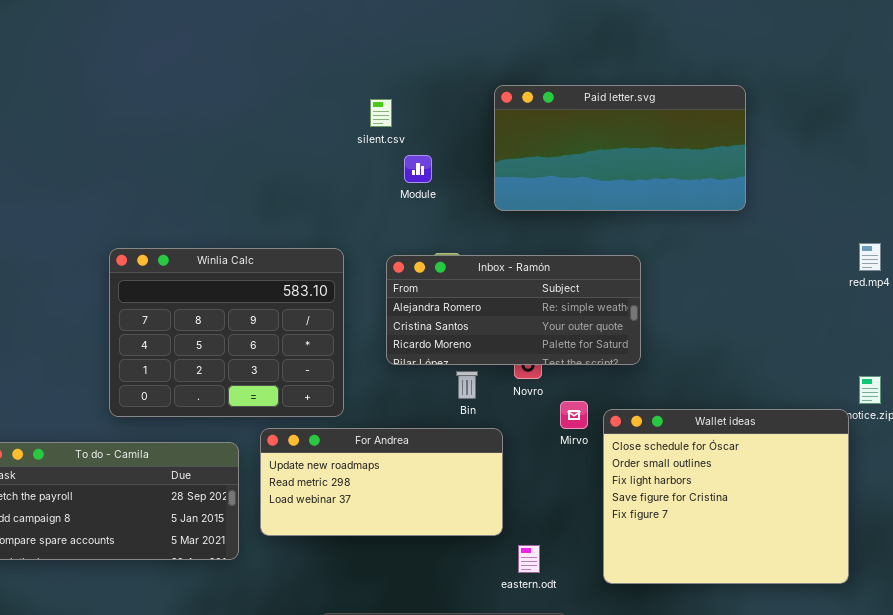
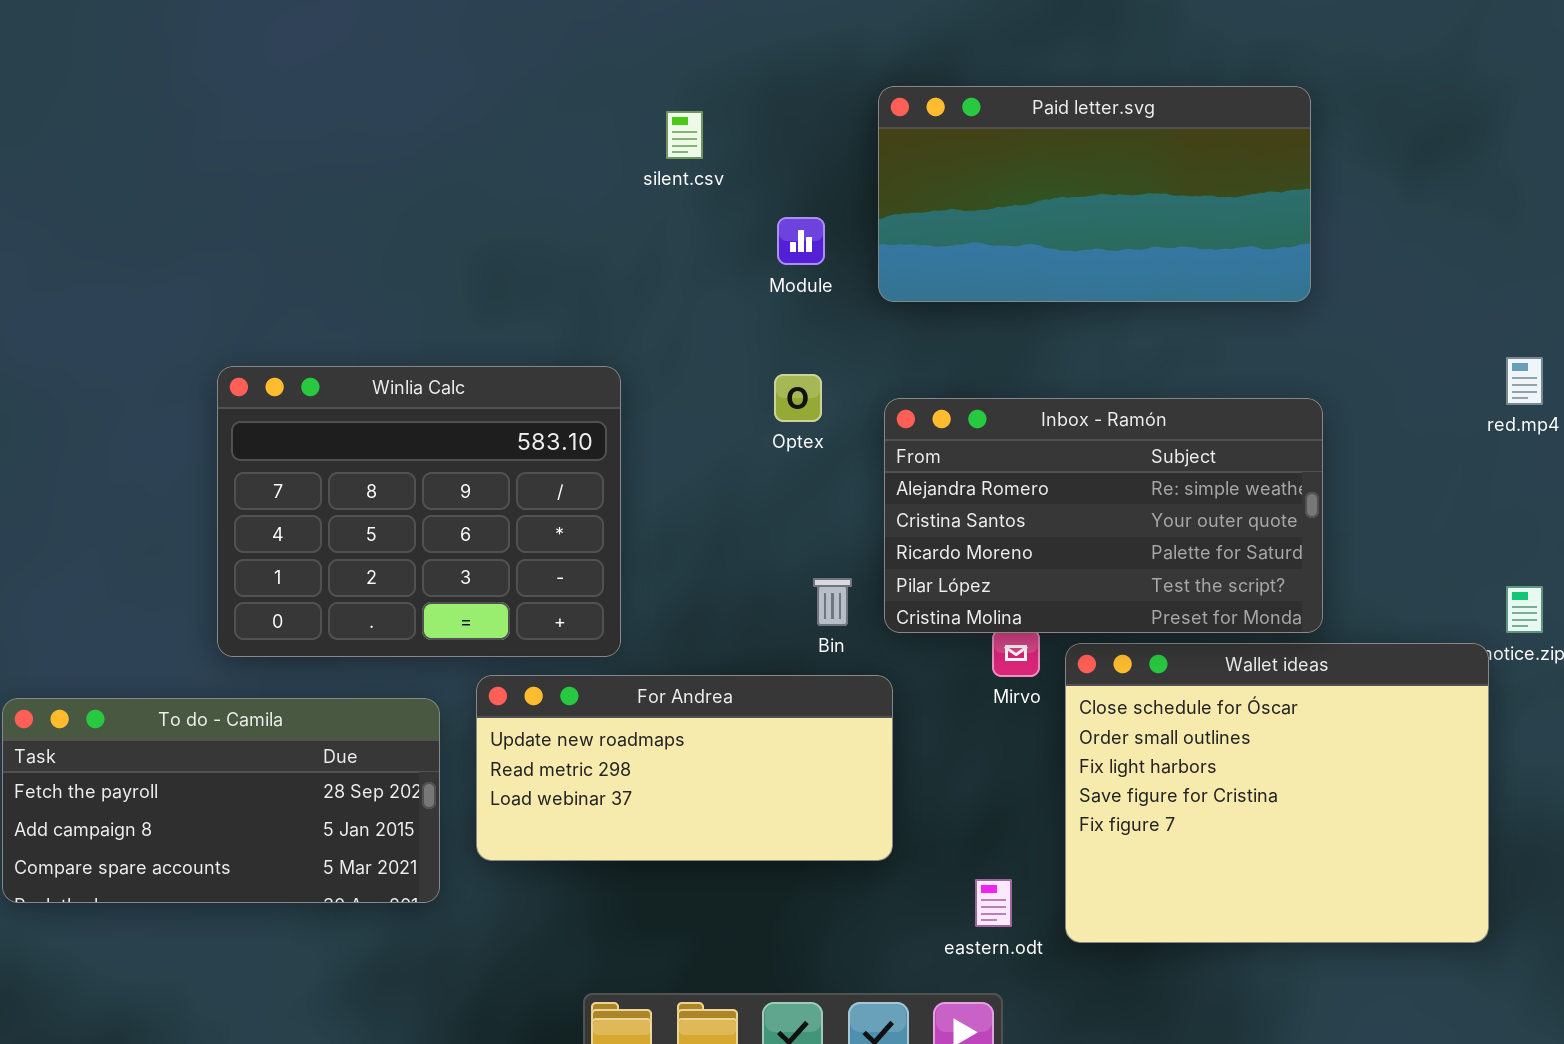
Module: [404,155,432,183] -> [777,217,825,265], moved
Inbox - Ramón: [386,255,641,365] -> [884,398,1323,633], moved, resized
eastern.odt: [518,545,540,573] -> [975,879,1012,927], moved

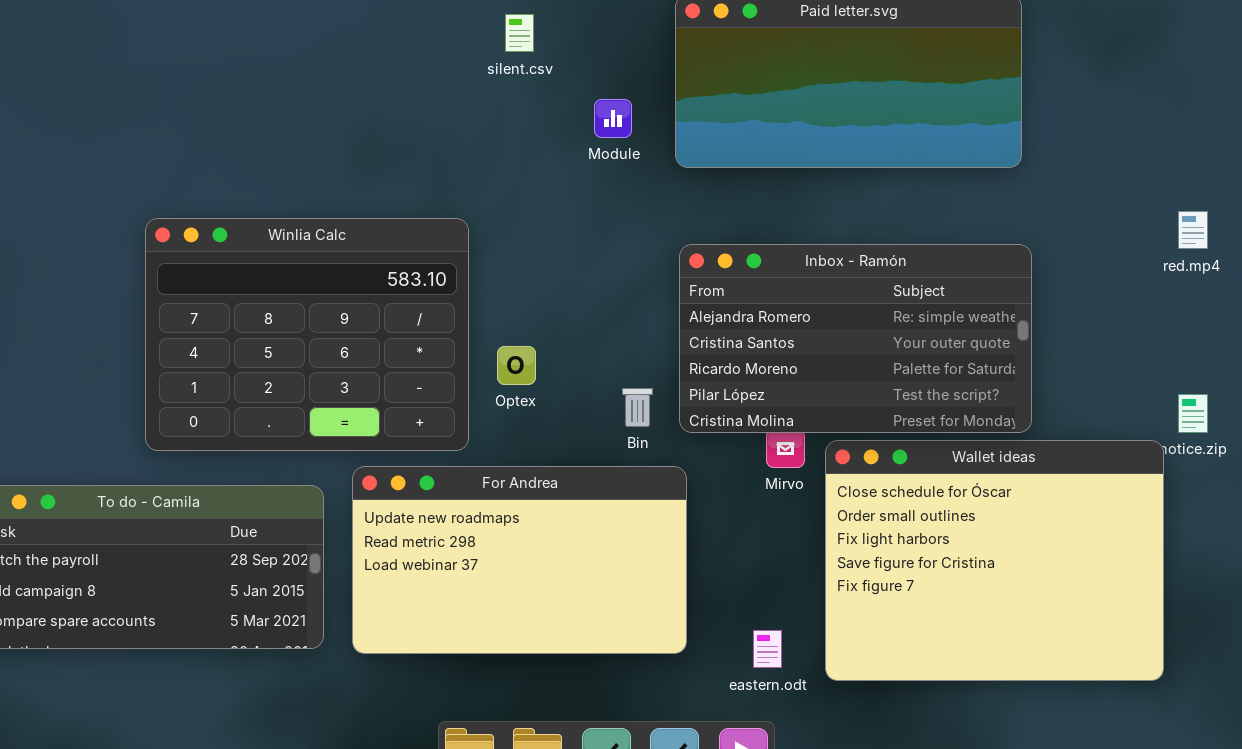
Optex: [774,374,822,422] -> [497,346,536,385], moved
For Andrea: [476,675,893,861] -> [352,466,687,654], resized

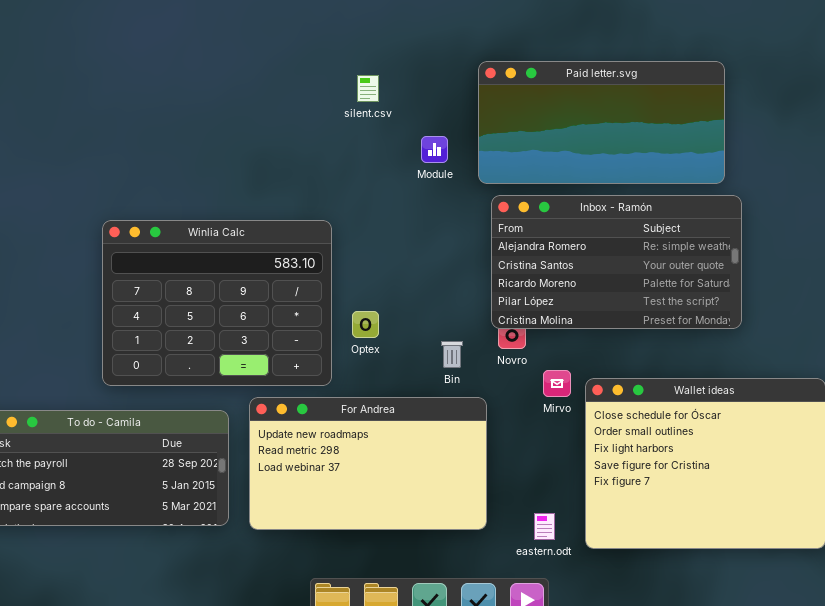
Inbox - Ramón: [679,244,1032,433] -> [491,195,742,329], moved

